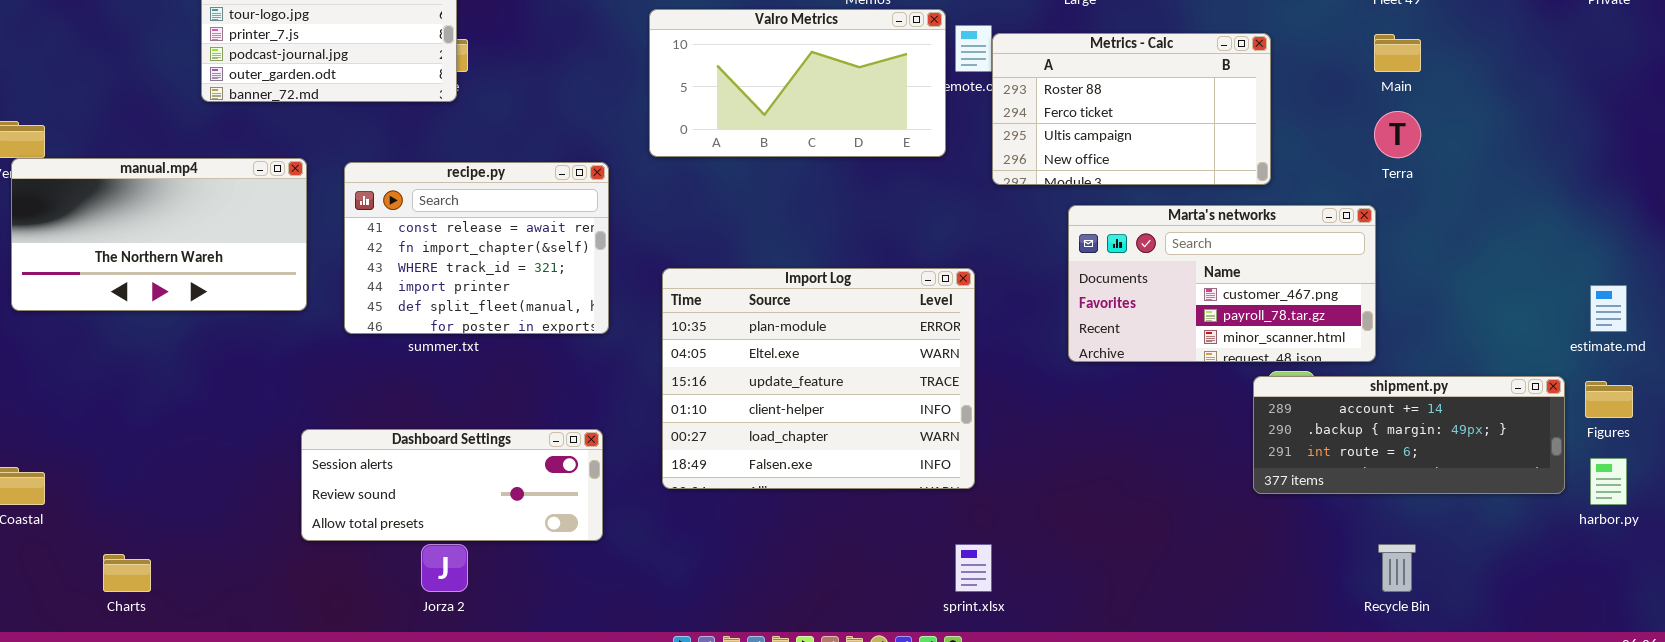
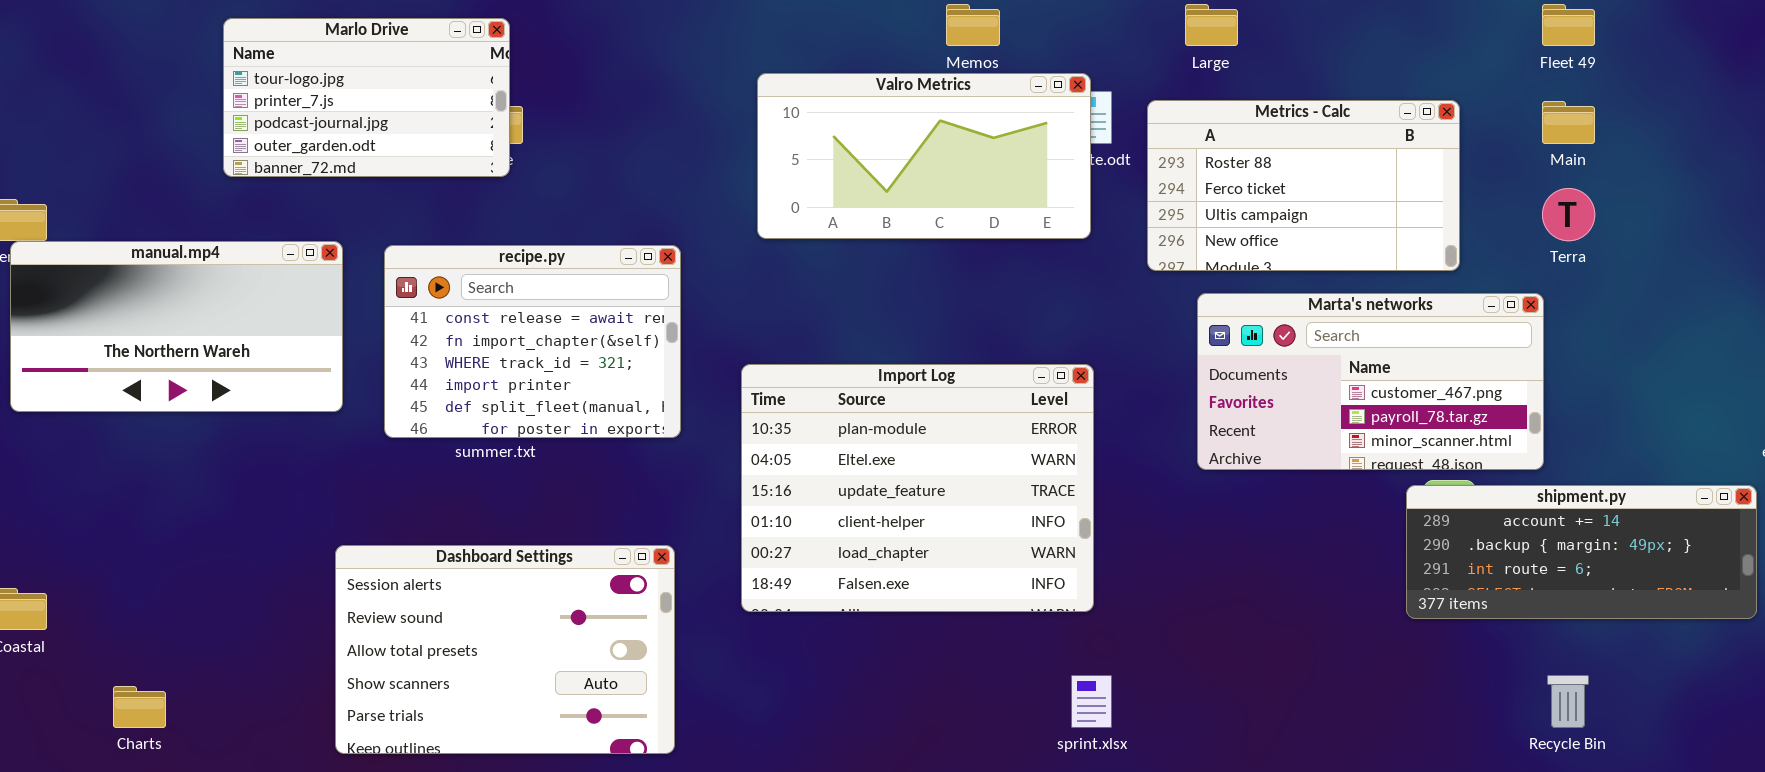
Valro Metrics: [649,9,946,157] -> [757,73,1091,239], moved
Metrics - Calc: [992,33,1271,185] -> [1147,100,1460,271], moved
Dashboard Settings: [301,429,603,541] -> [335,545,675,754], resized

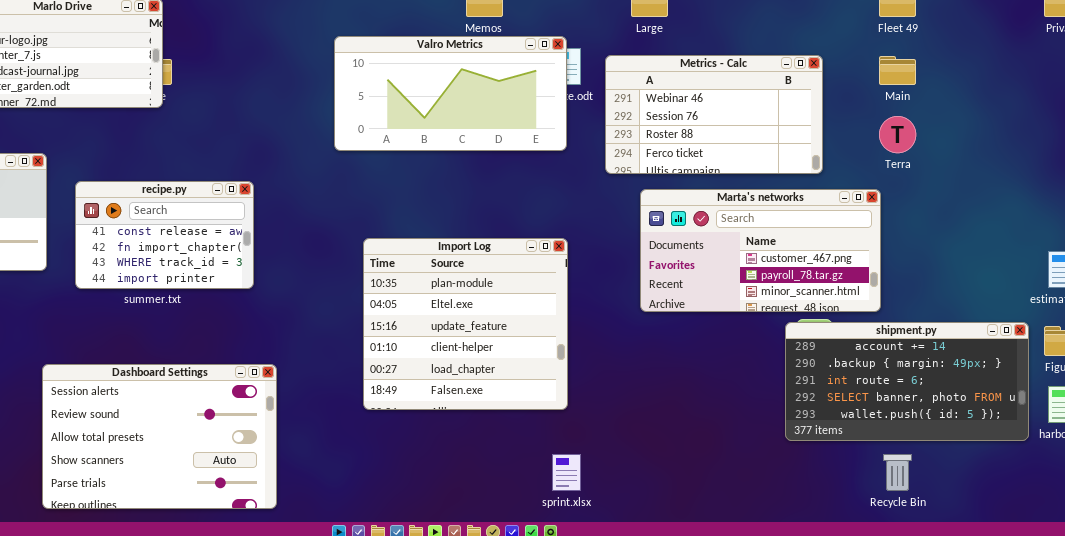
Metrics - Calc: [1147,100,1460,271] -> [605,55,823,174], scrolled up 2 rows
recipe.py: [384,245,681,438] -> [75,181,254,289], resized
Import Log: [741,364,1094,612] -> [363,238,568,410], resized
shipment.py: [1406,485,1757,619] -> [785,322,1029,441], resized

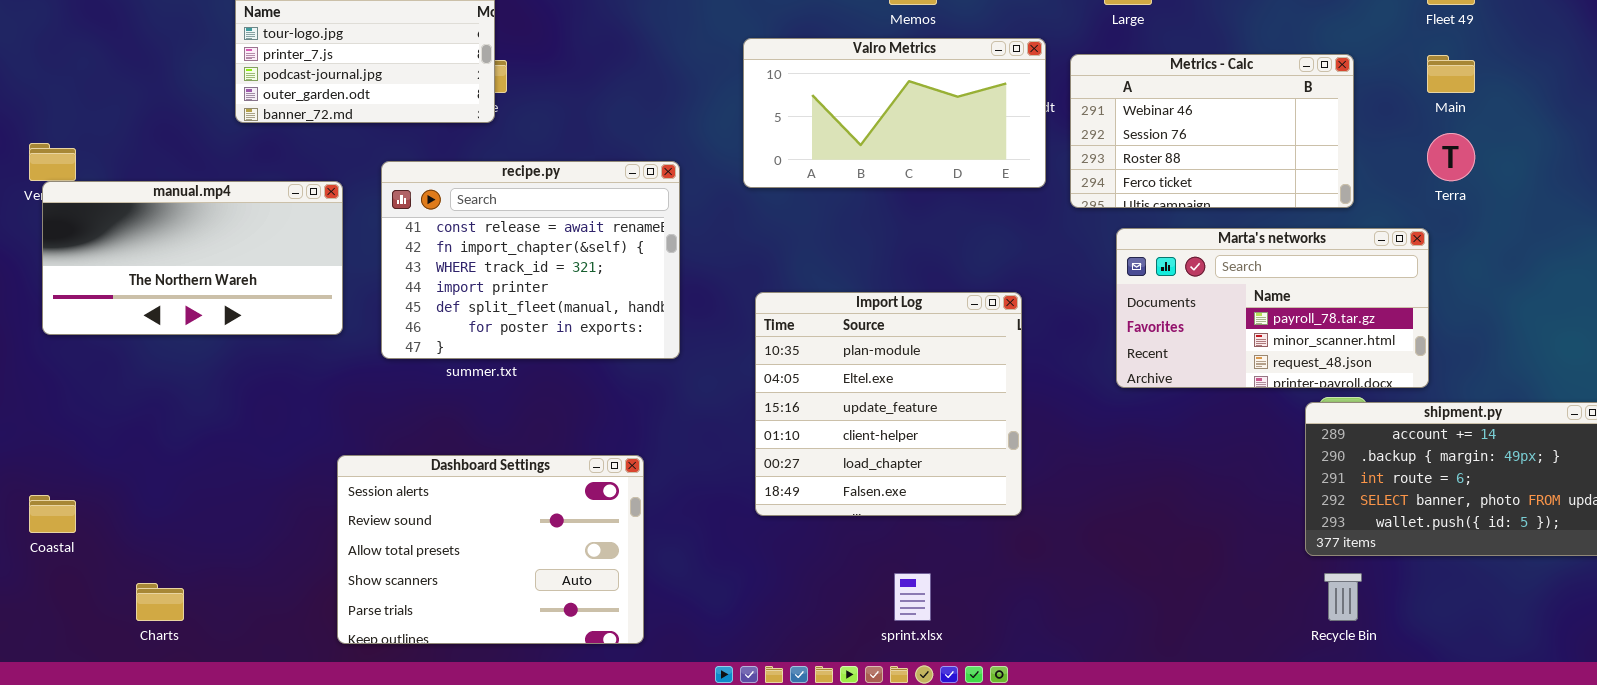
Valro Metrics: [334,36,567,151] -> [743,38,1046,188], moved
recipe.py: [75,181,254,289] -> [381,161,680,359], resized
Marta's networks: [640,189,881,312] -> [1116,228,1429,388], scrolled down 1 row
sprint.xlsx: [552,454,581,491] -> [894,573,931,621], moved
Recycle Bin: [883,454,912,491] -> [1324,573,1362,621], moved

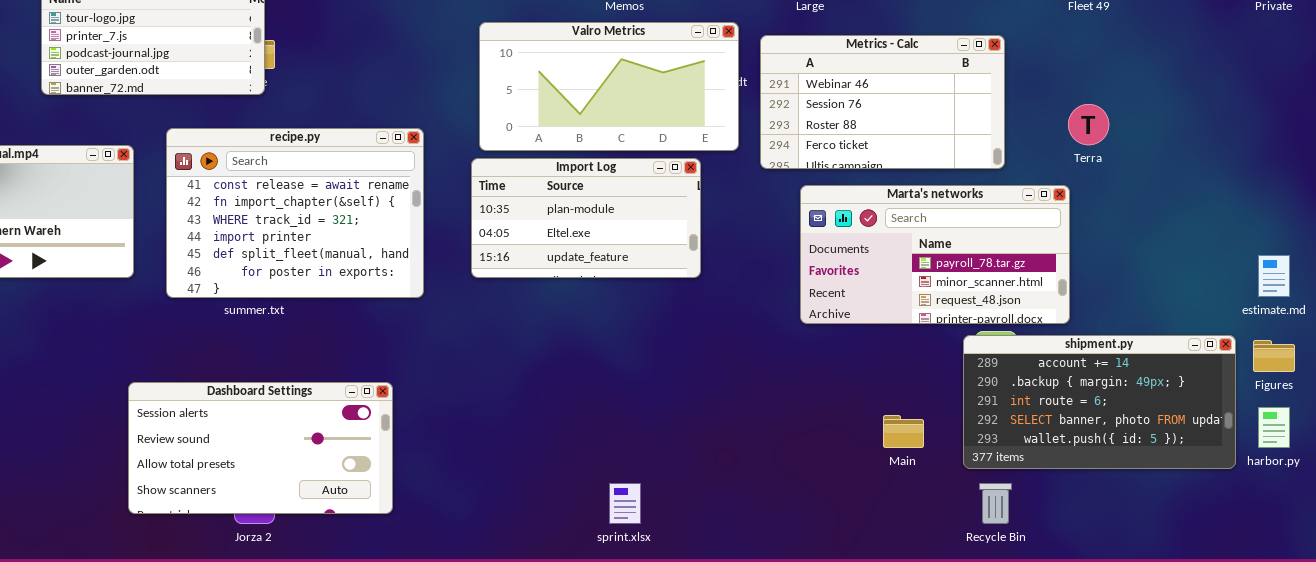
Main: [1427,55,1475,93] -> [883,415,924,448], moved
Import Log: [755,292,1022,516] -> [471,158,701,278], moved, resized
Dashboard Settings: [337,455,644,644] -> [128,382,393,514], resized

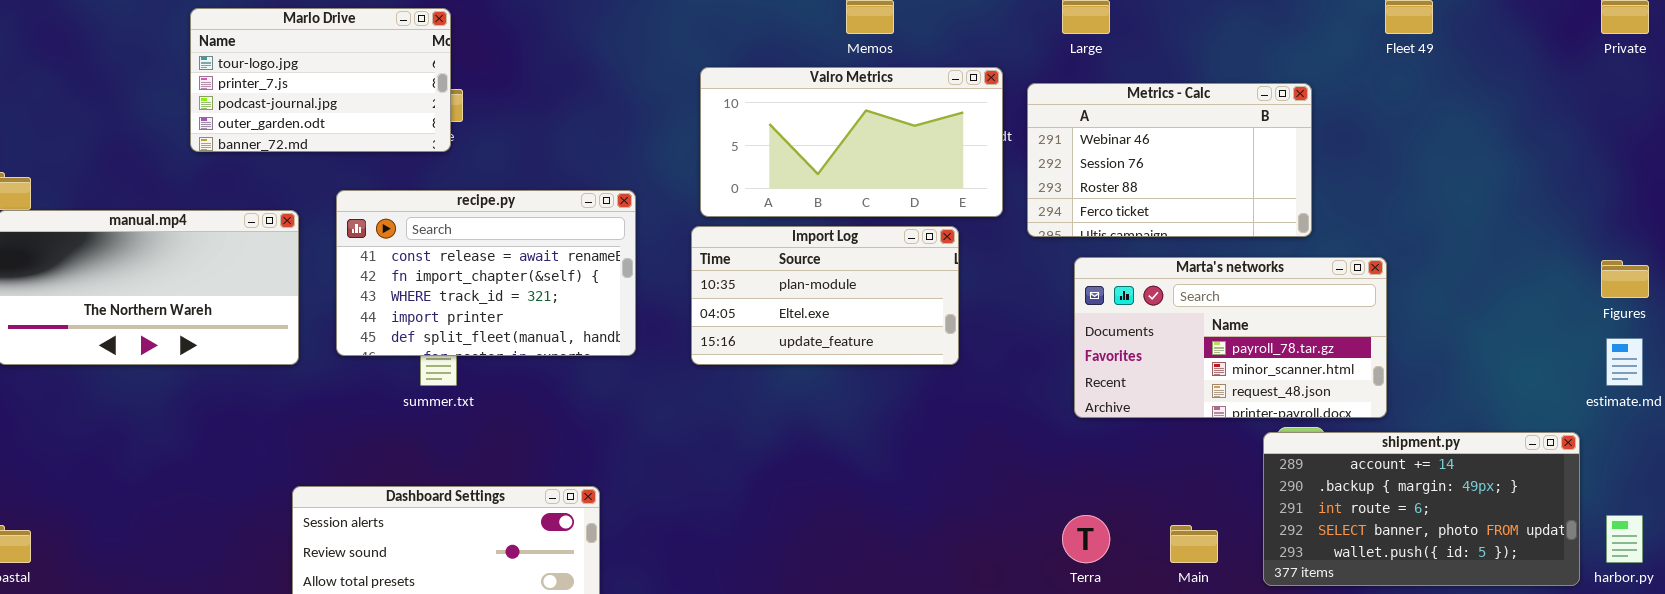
Terra: [1068,104,1109,145] -> [1062,515,1110,563], moved
recipe.py: [166,128,424,298] -> [336,190,636,356], resized
Figures: [1253,340,1295,372] -> [1601,260,1649,298], moved

